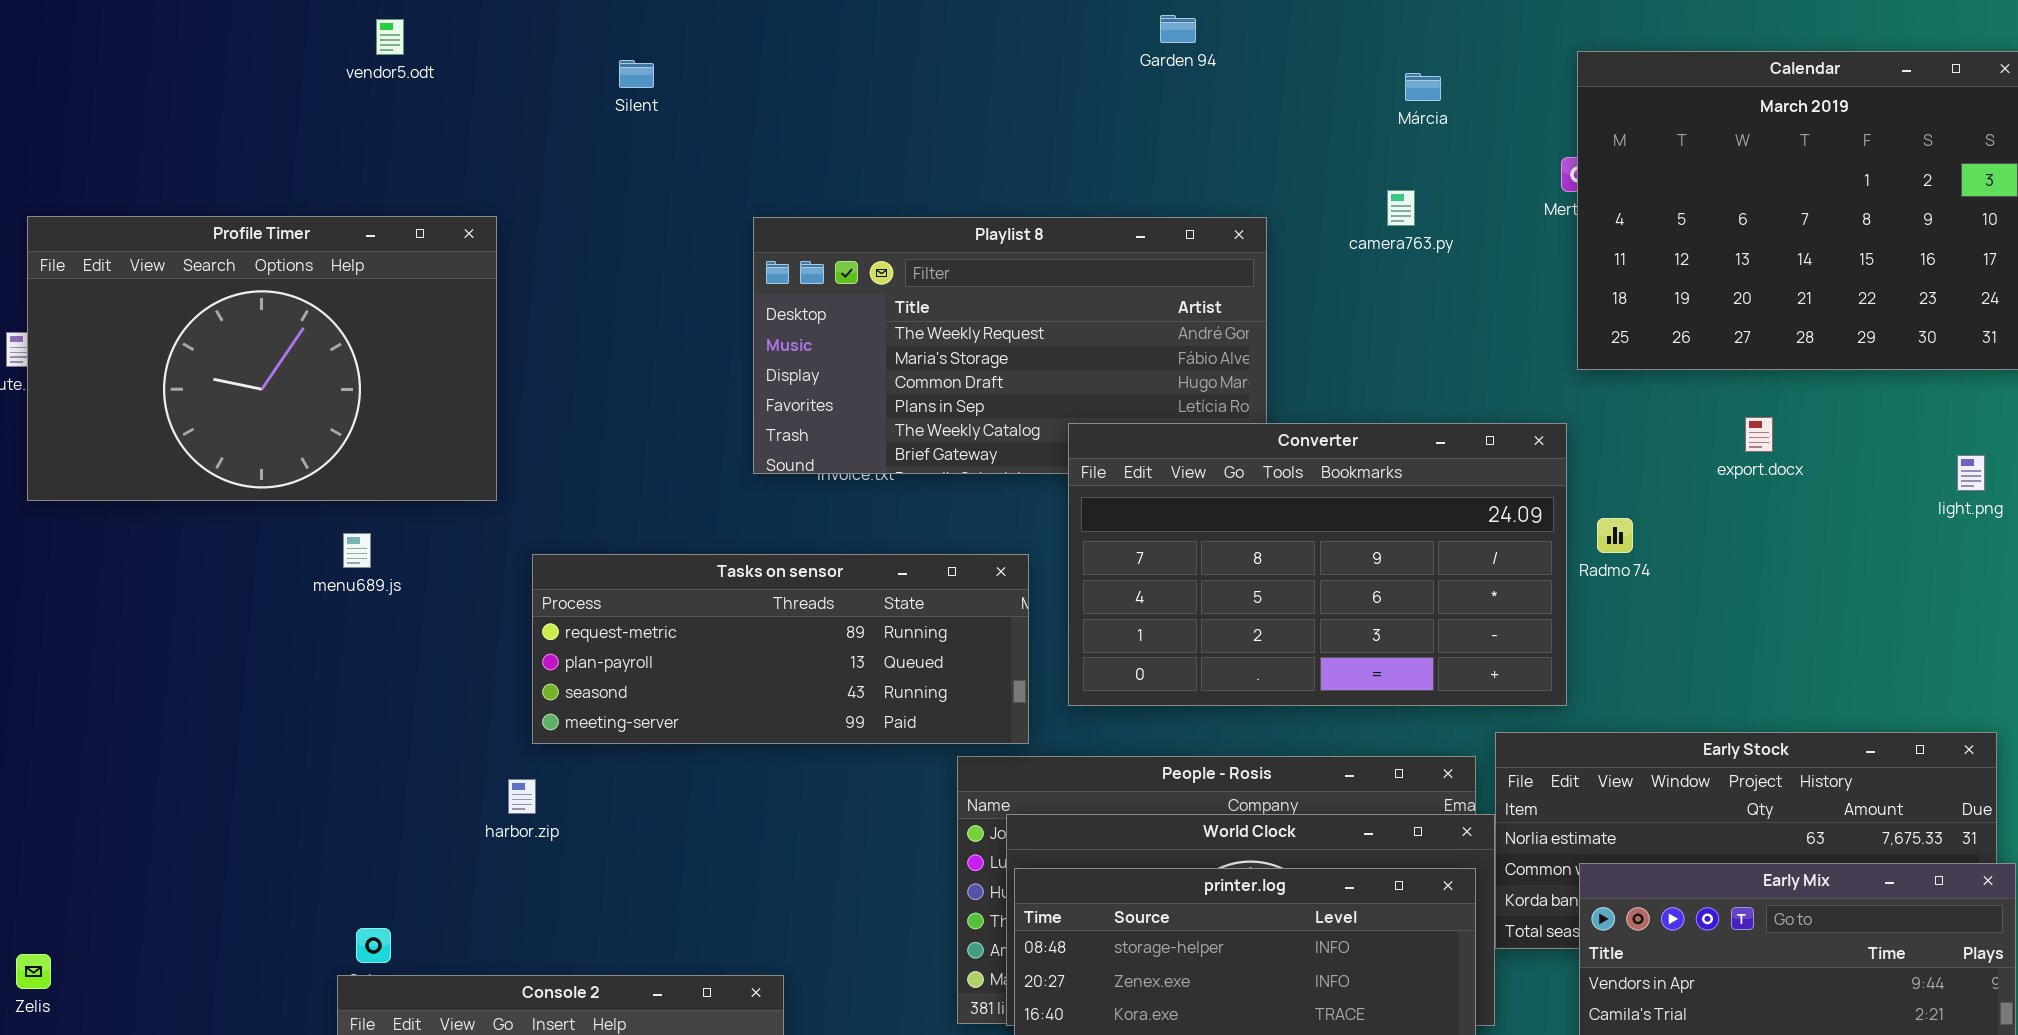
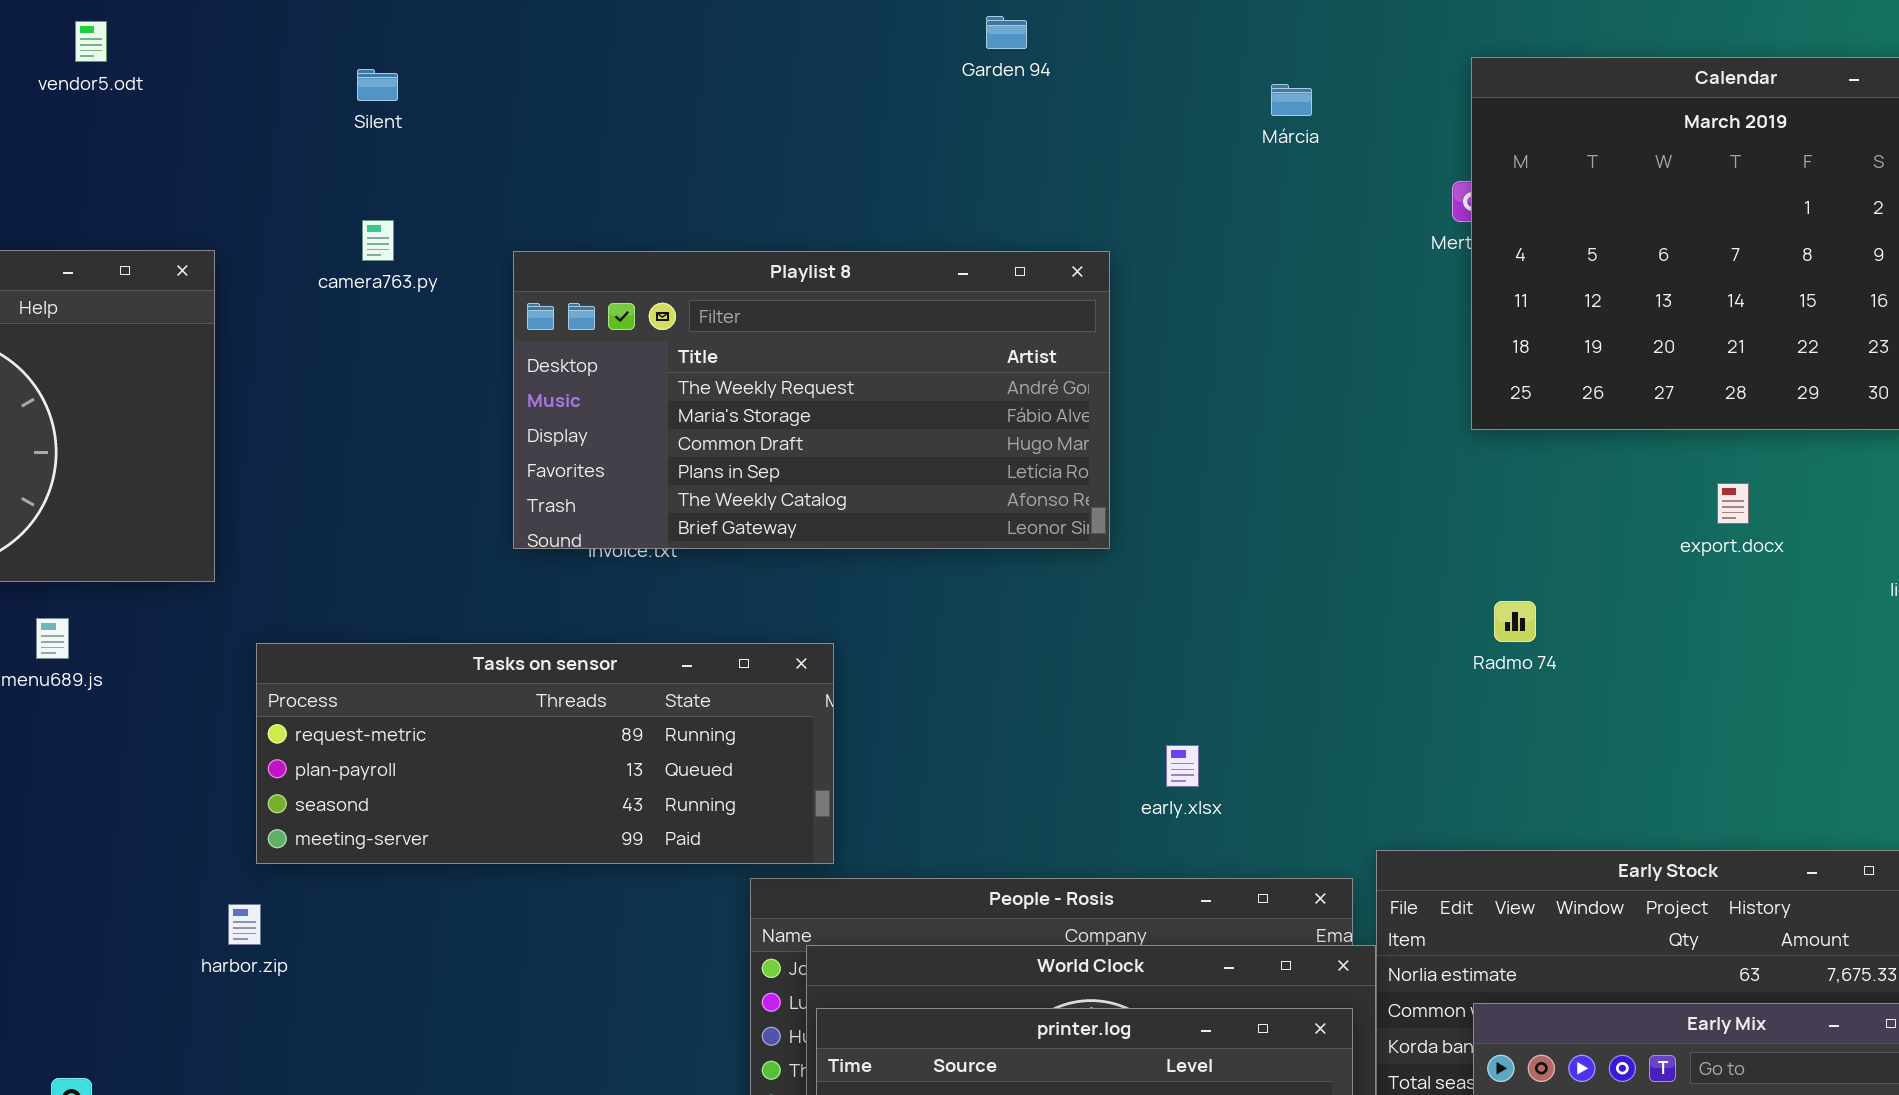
camera763.py: [1387,190,1415,226] -> [362,220,394,261], moved
export.docx: [1745,417,1773,452] -> [1717,483,1749,524], moved
Converter: [1068,423,1567,706] -> none, closed

